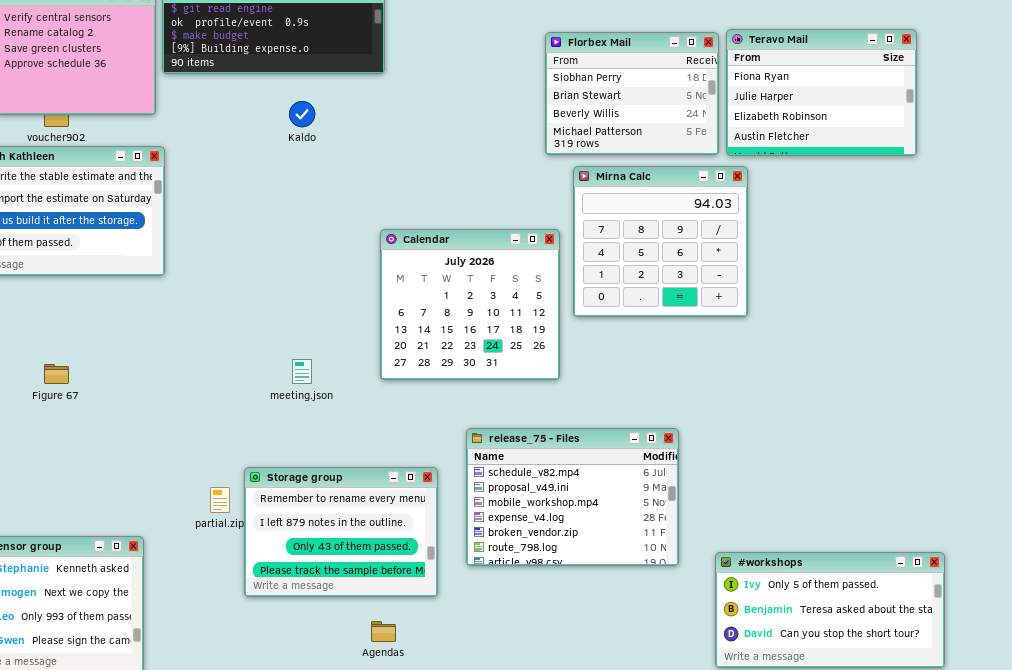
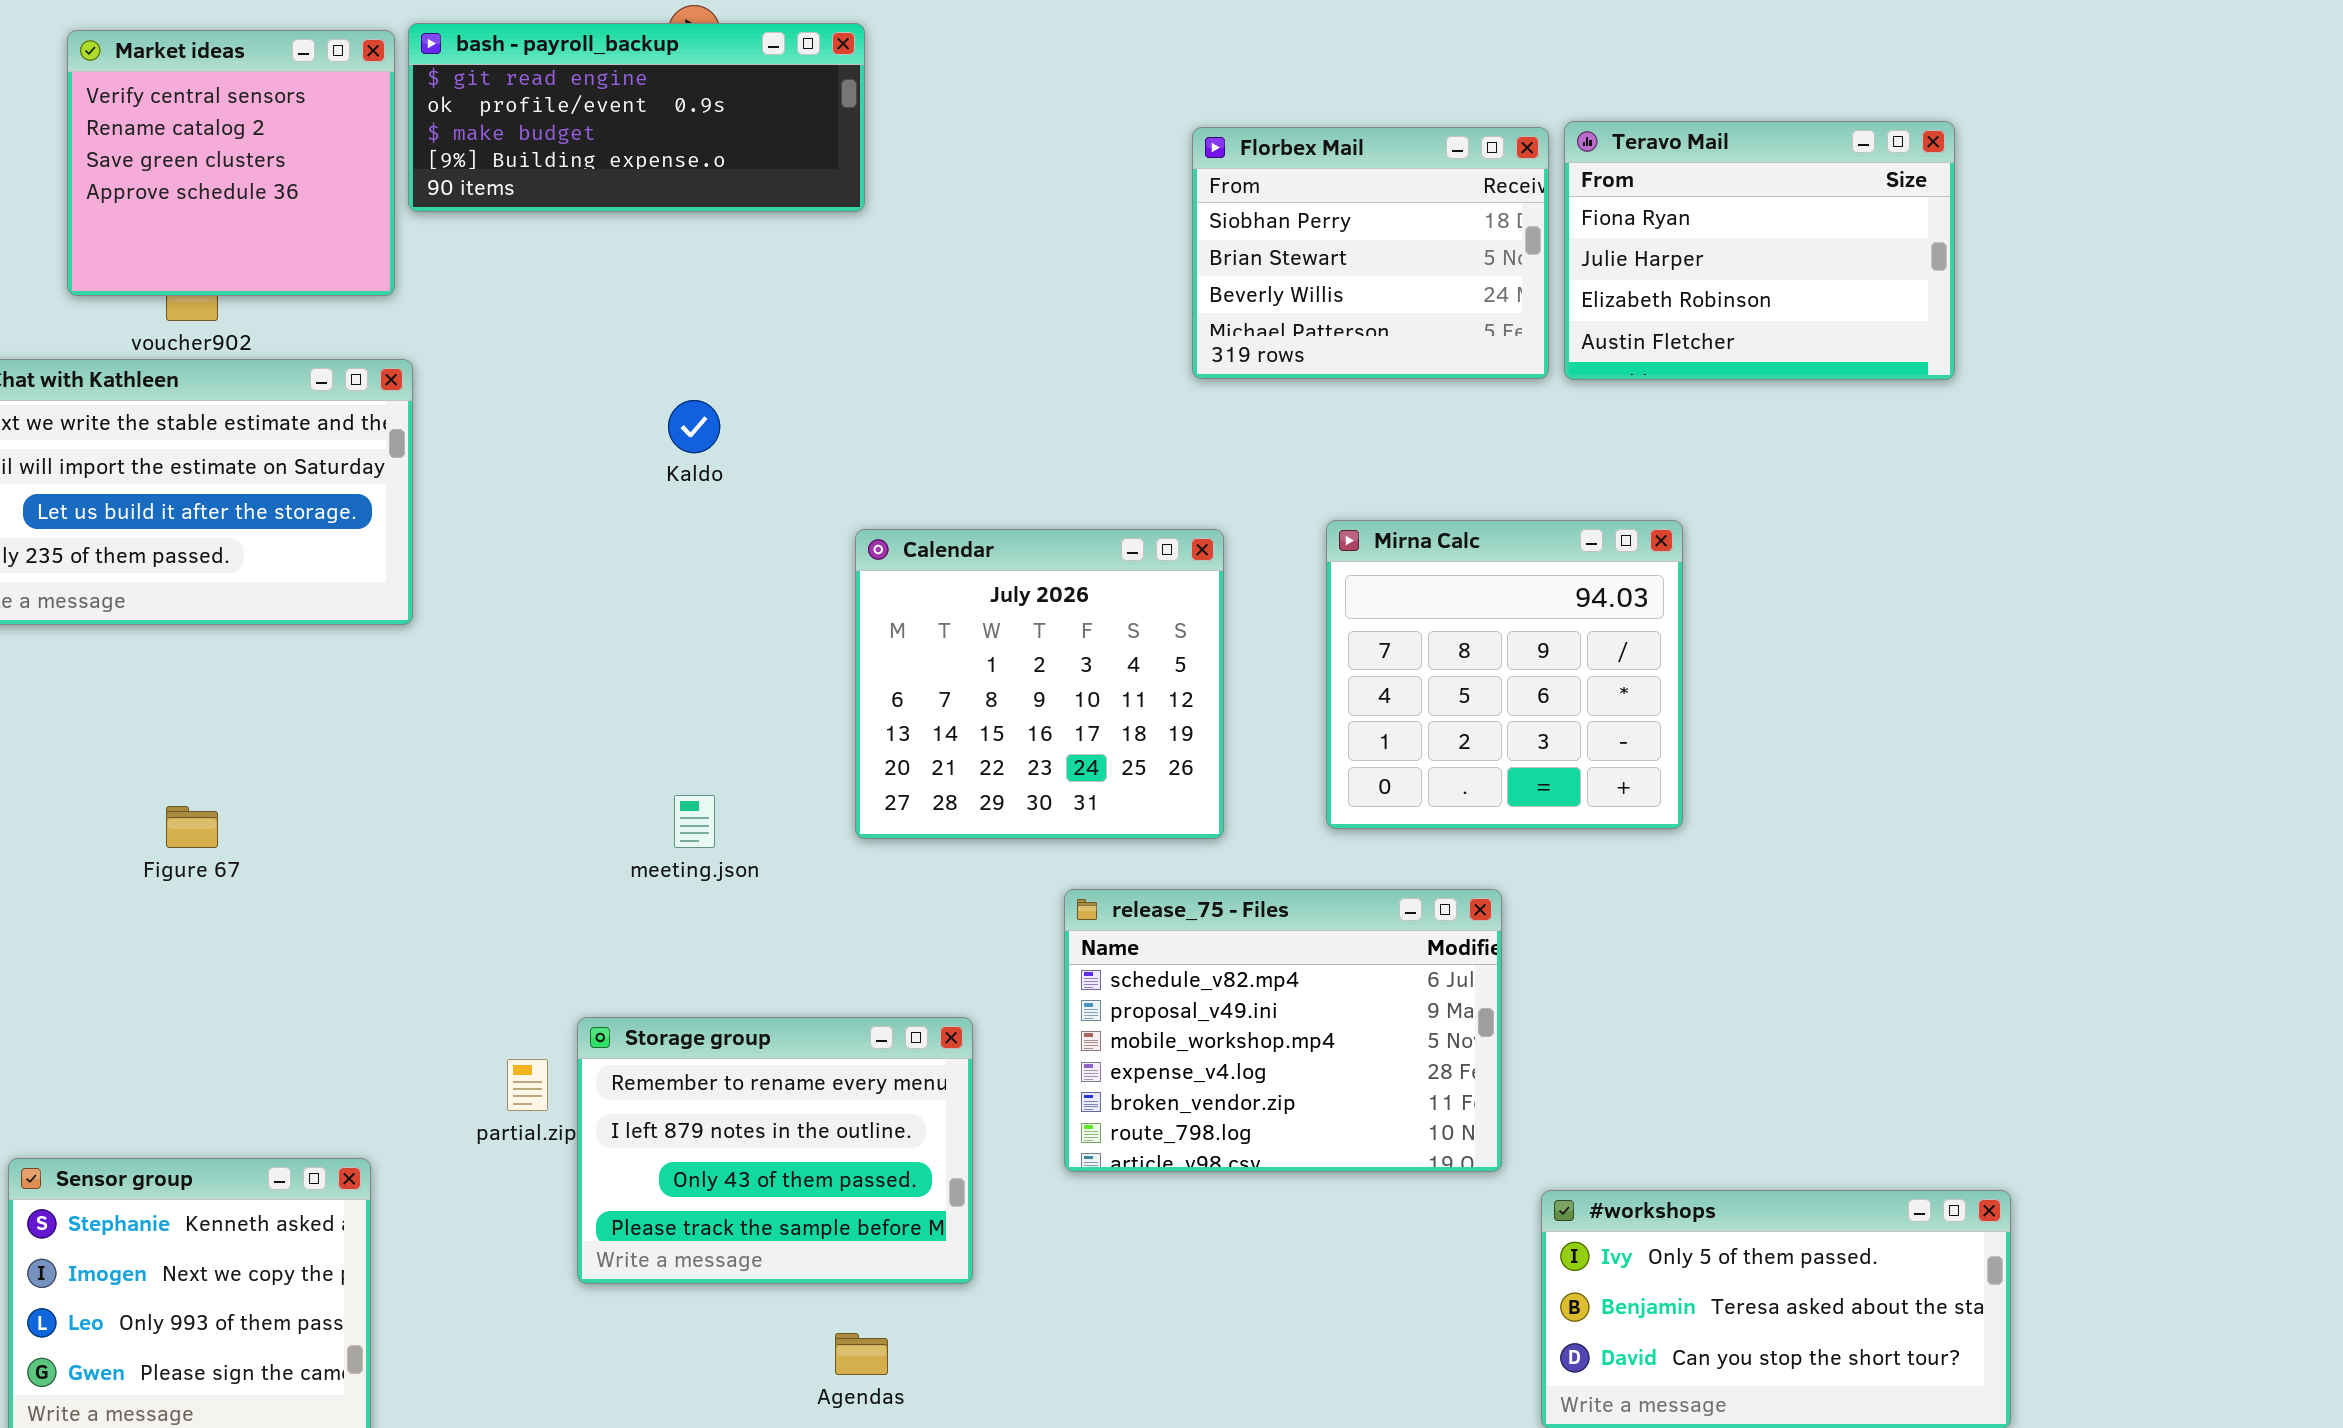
Kaldo: [289,101,315,127] -> [668,400,720,453], moved
Mirna Calc: [573,166,748,317] -> [1326,520,1683,829], moved
release_75 - Files: [466,428,679,566] -> [1064,889,1502,1172], moved

